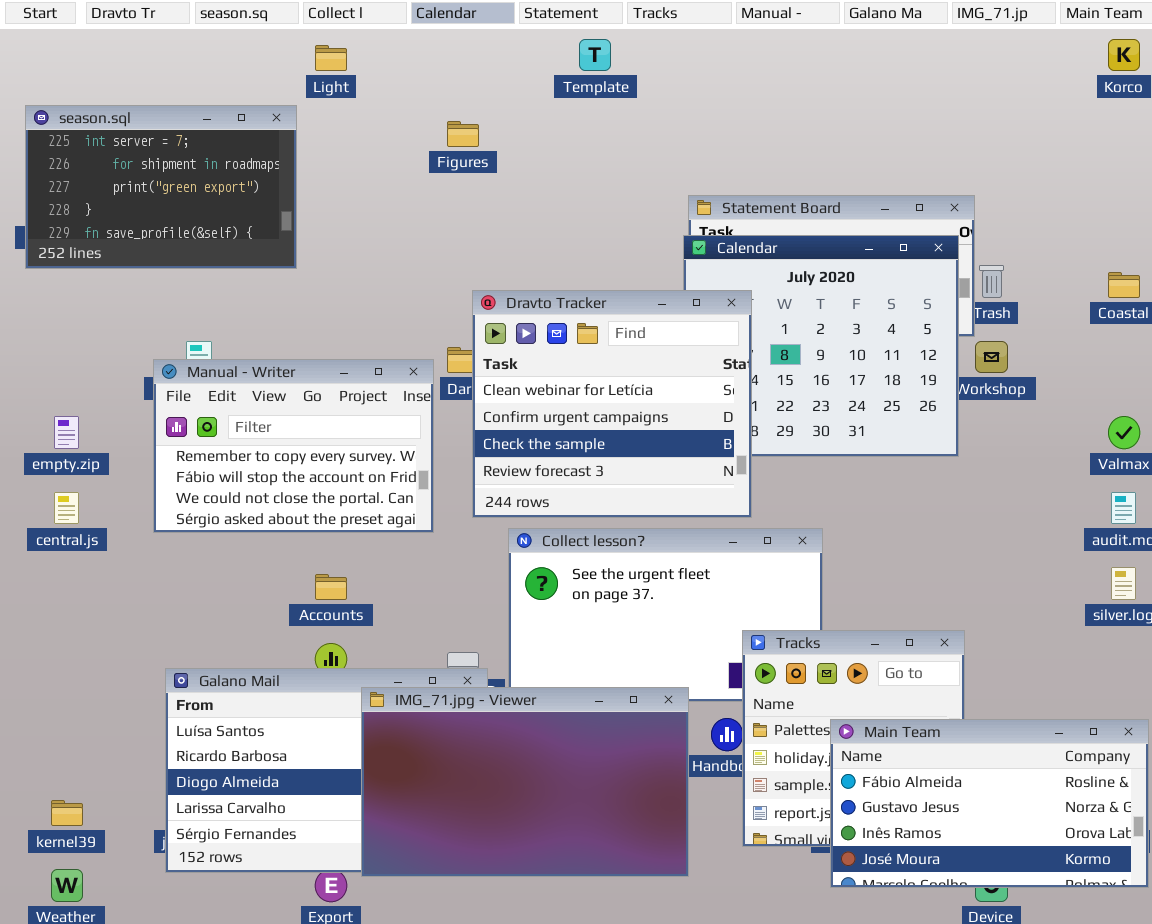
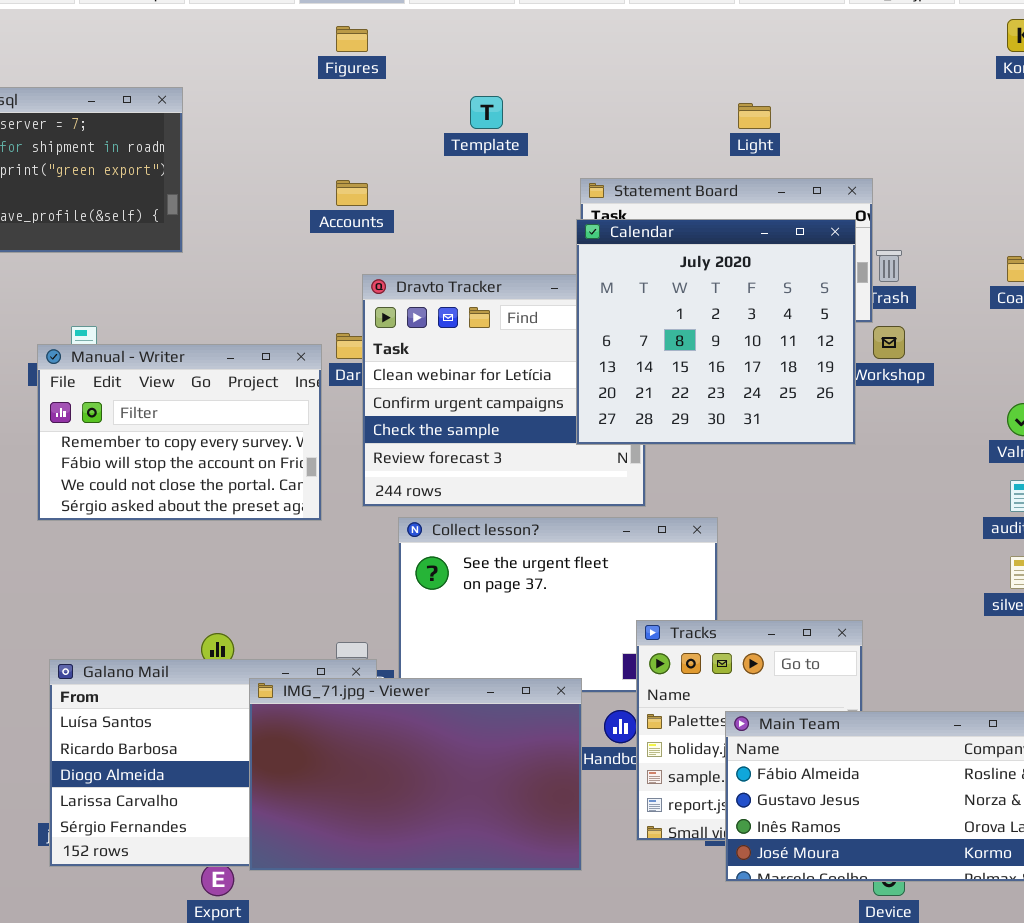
Template: [579,39,611,71] -> [470,96,503,129], moved
Light: [315,45,347,71] -> [738,103,771,129], moved
Figures: [447,121,479,147] -> [336,26,368,52], moved
Calendar: [683,235,959,457] -> [576,219,856,445], raised
Accounts: [315,574,347,600] -> [336,180,368,206], moved

